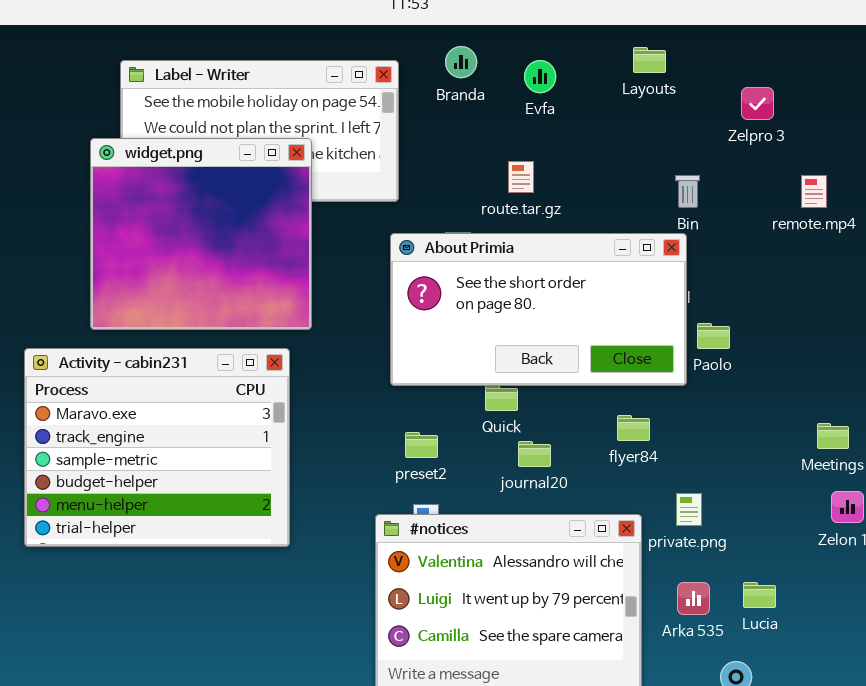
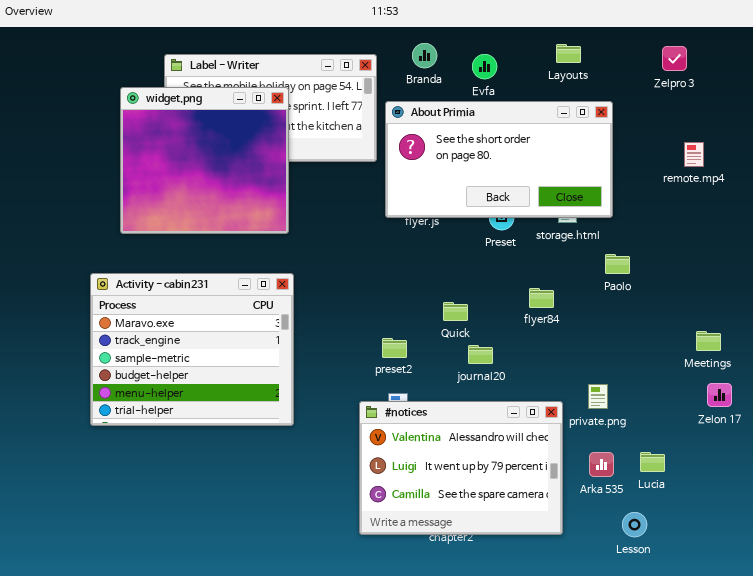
Zelpro 3: [741,87,774,120] -> [662,46,687,71], moved
widget.png: [90,138,312,330] -> [120,87,289,234], moved
About Primia: [390,233,687,386] -> [385,101,613,218], moved
flyer84: [617,415,650,441] -> [529,288,554,308], moved

